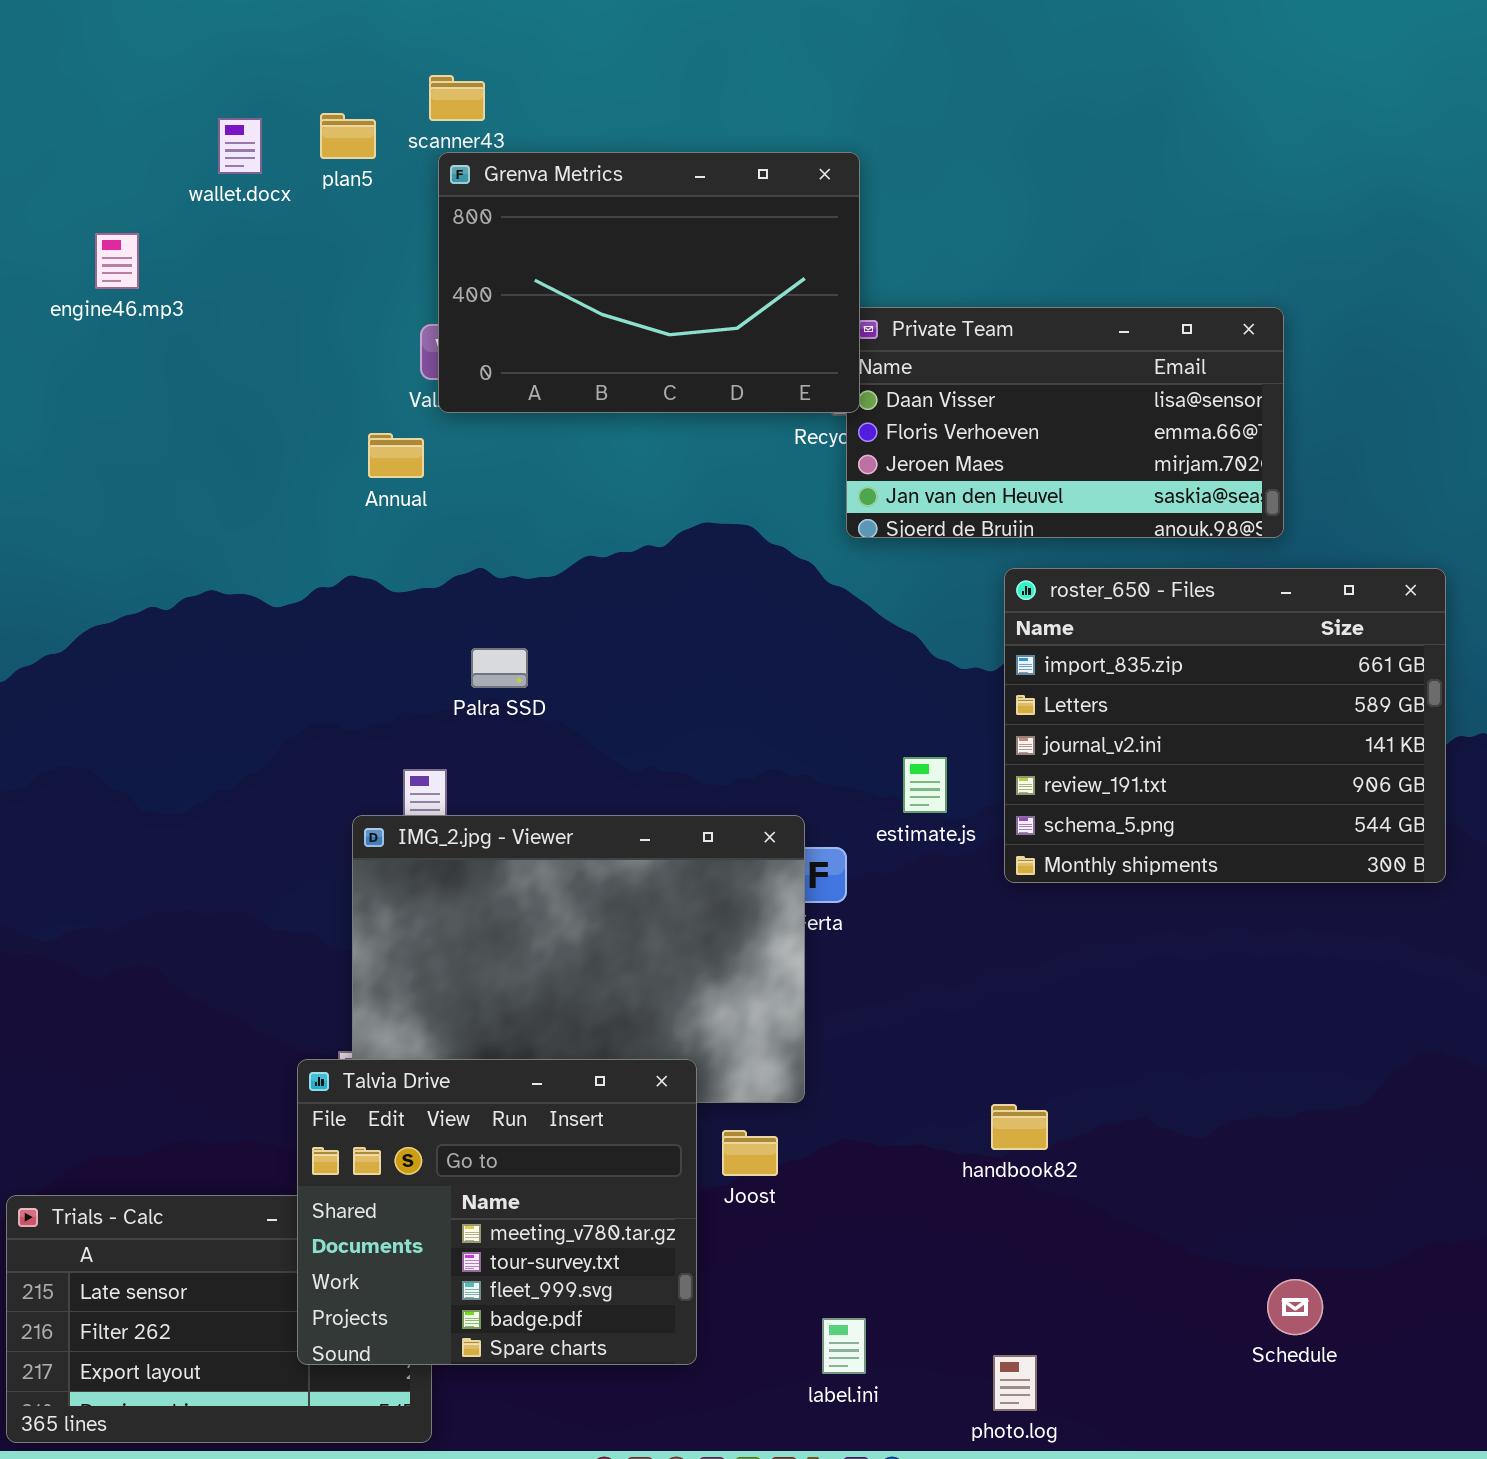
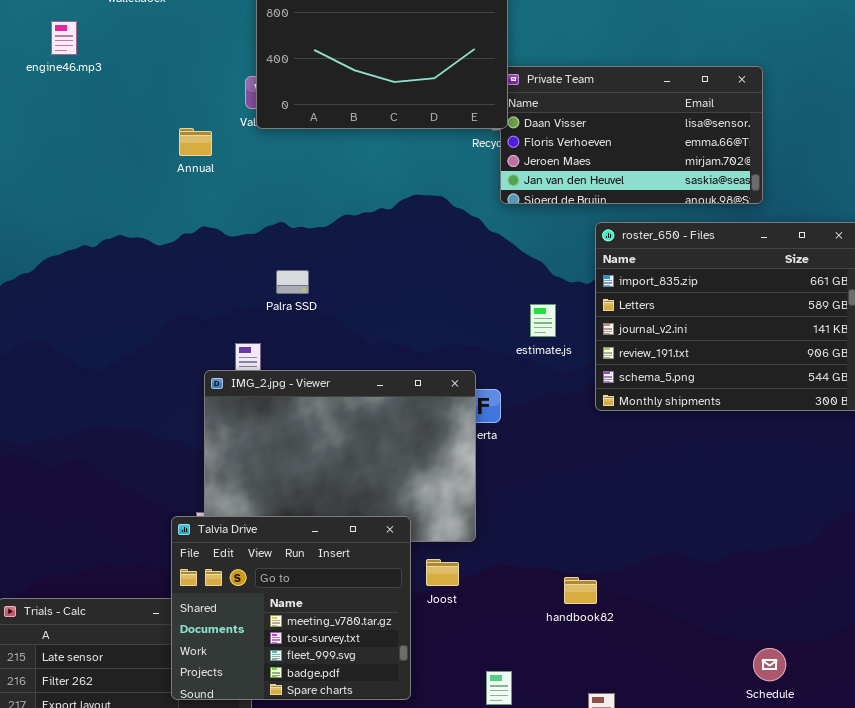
Annual: [368,433,424,478] -> [179,128,212,156], moved
estimate.js: [903,757,947,813] -> [530,304,556,337], moved
handbook82: [991,1104,1048,1150] -> [564,577,597,604], moved

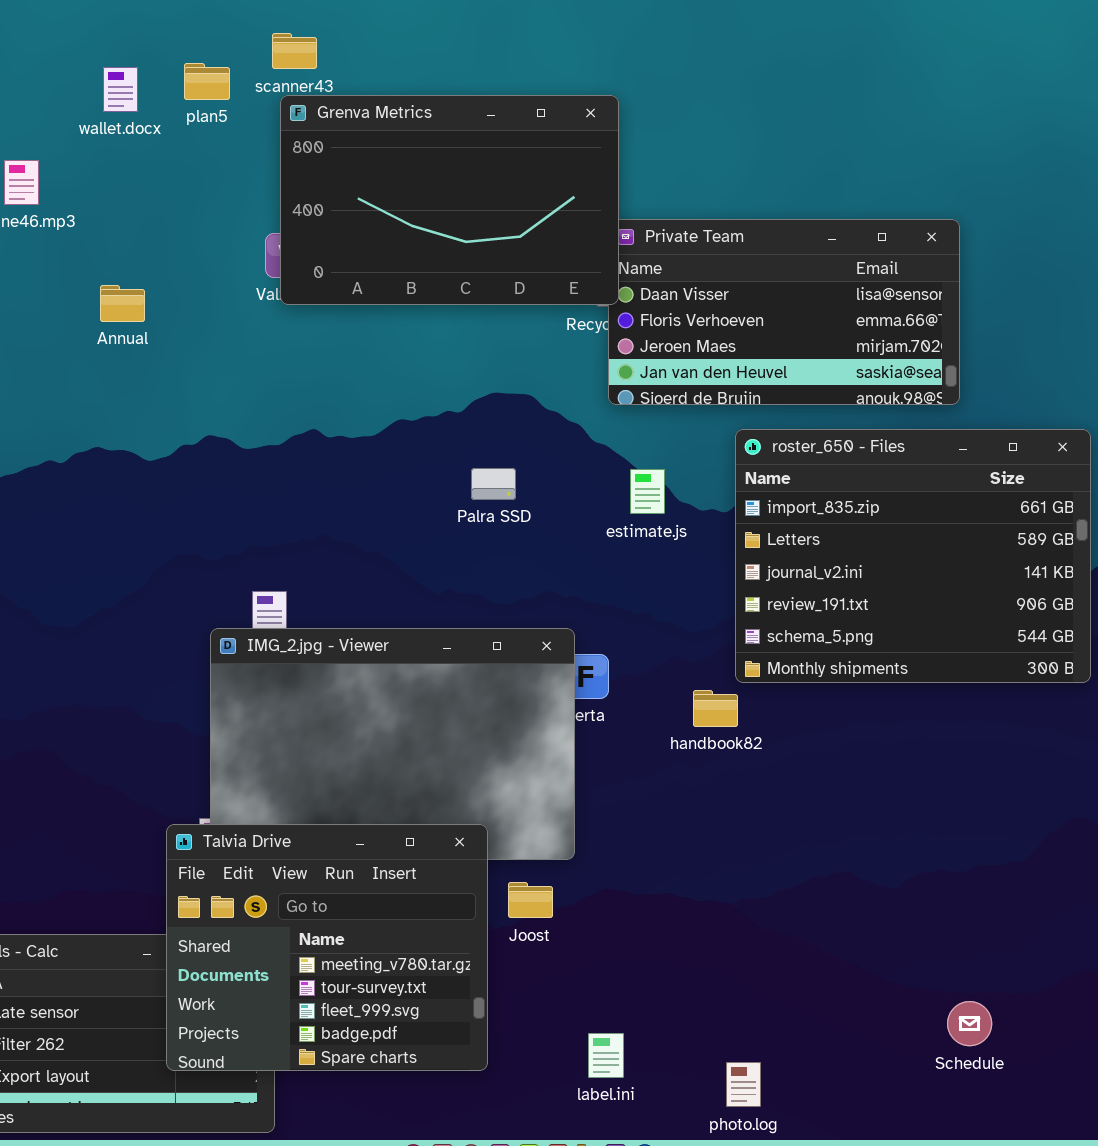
Annual: [179,128,212,156] -> [100,285,145,322], moved
Palra SSD: [276,270,309,294] -> [471,468,516,500], moved
estimate.js: [530,304,556,337] -> [630,469,665,514], moved
handbook82: [564,577,597,604] -> [693,690,738,727], moved

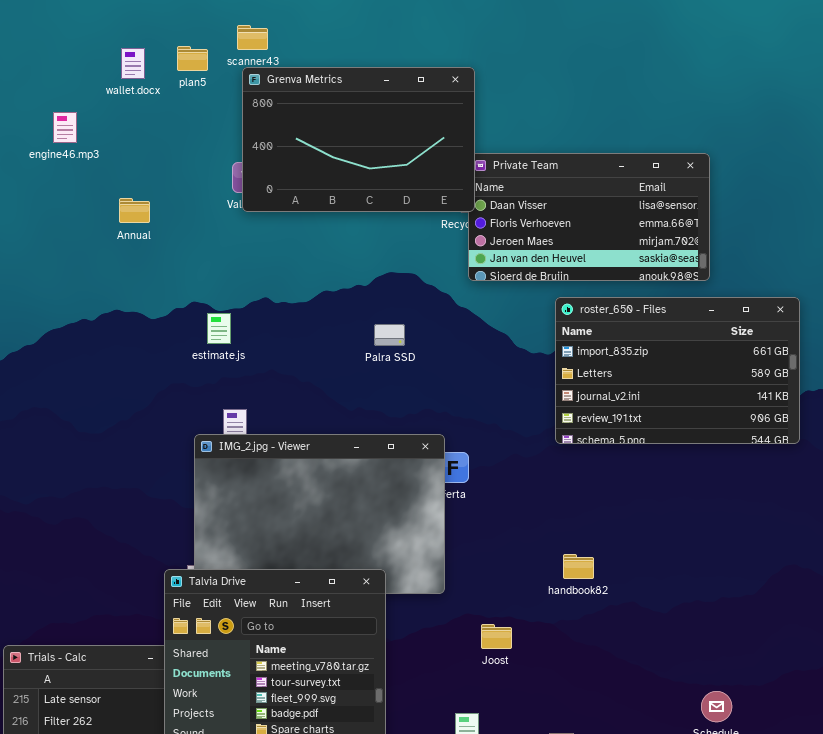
roster_650 - Files: [735,429,1091,683] -> [555,297,800,444], resized
estimate.js: [630,469,665,514] -> [207,313,231,344], moved
handbook82: [693,690,738,727] -> [563,554,594,579], moved
Joost: [508,882,553,918] -> [481,624,512,649], moved

